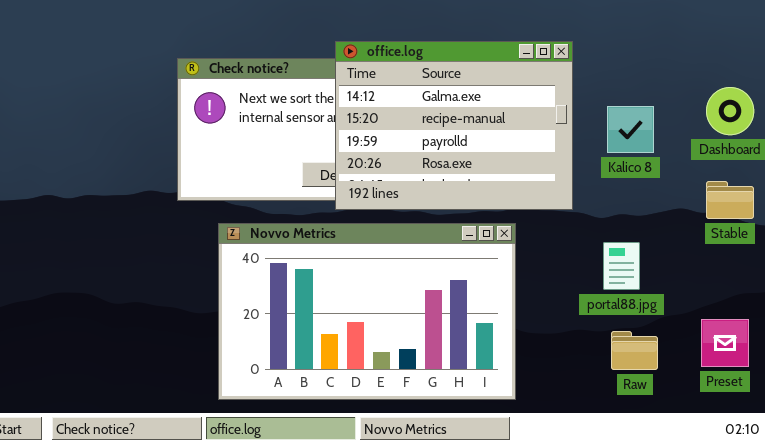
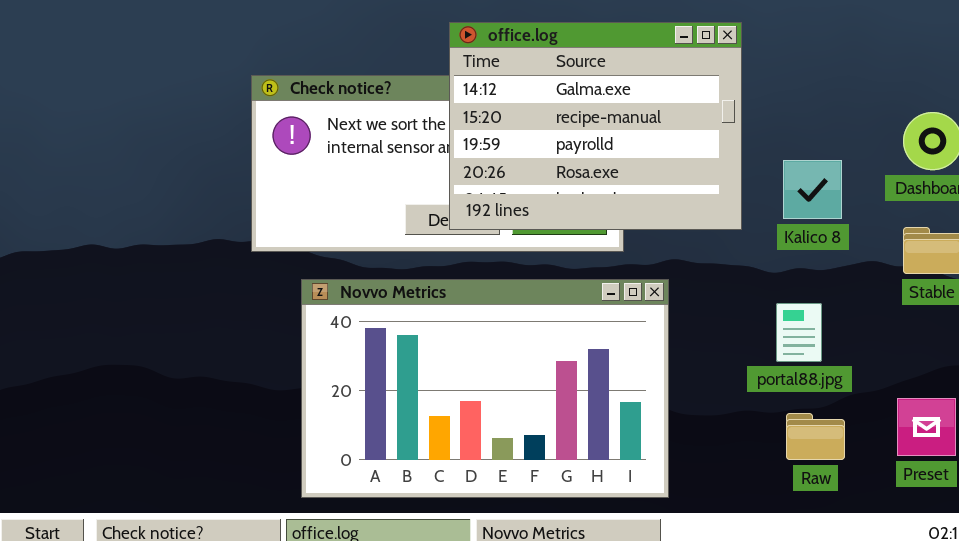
office.log: [335,41,573,210] -> [449,22,742,230], moved
Kalico 8: [607,106,654,153] -> [783,160,842,219], moved

